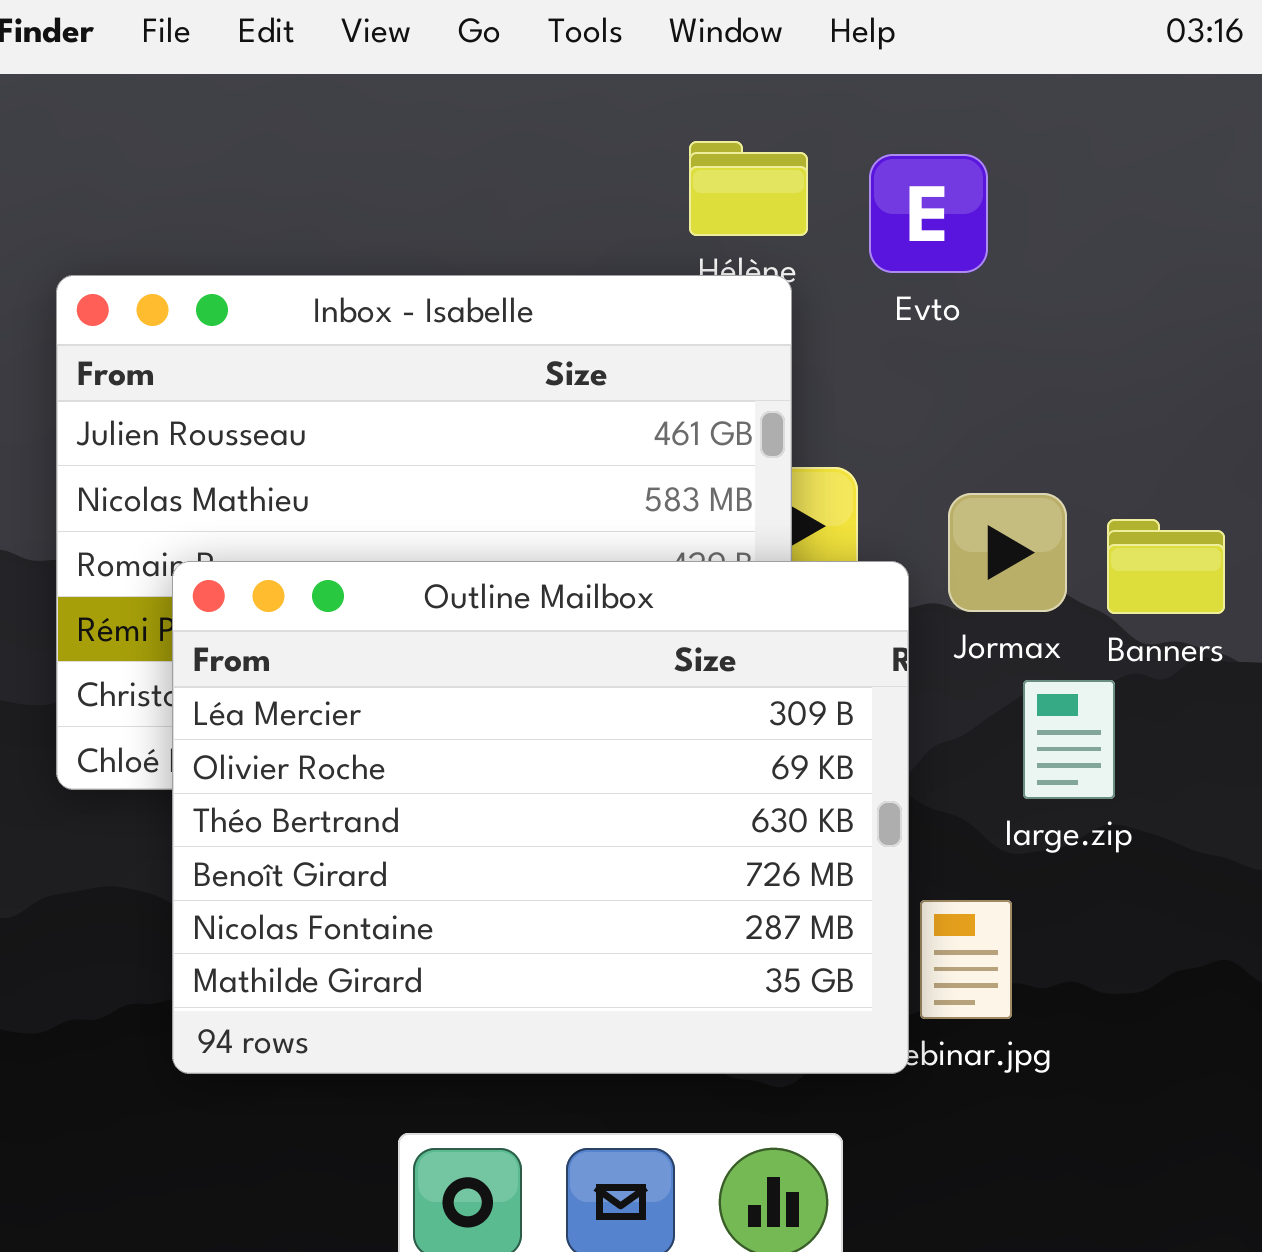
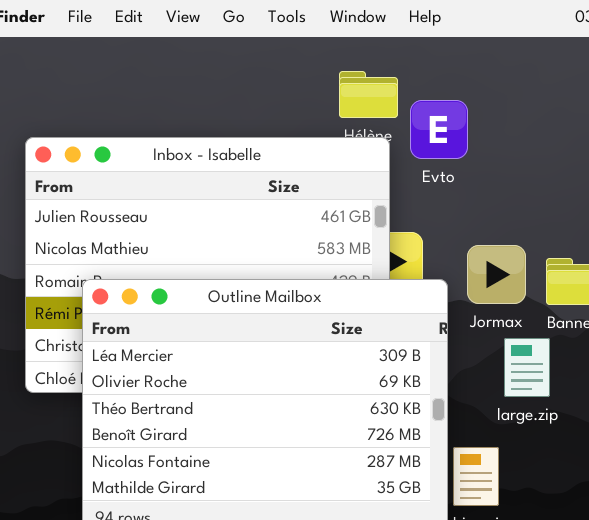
Evto: [869,154,988,273] -> [410,100,468,159], moved

